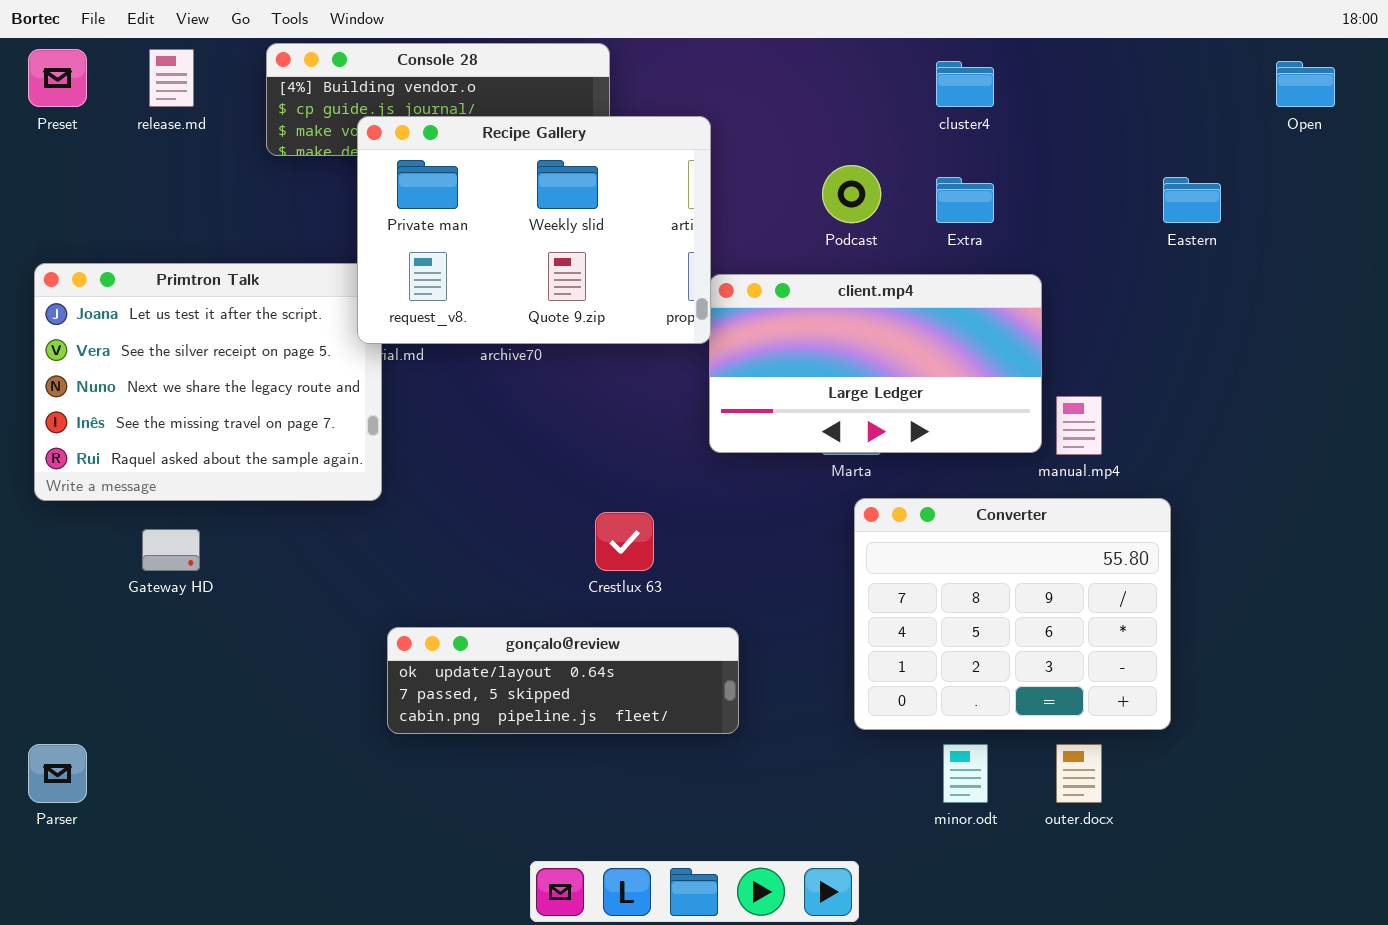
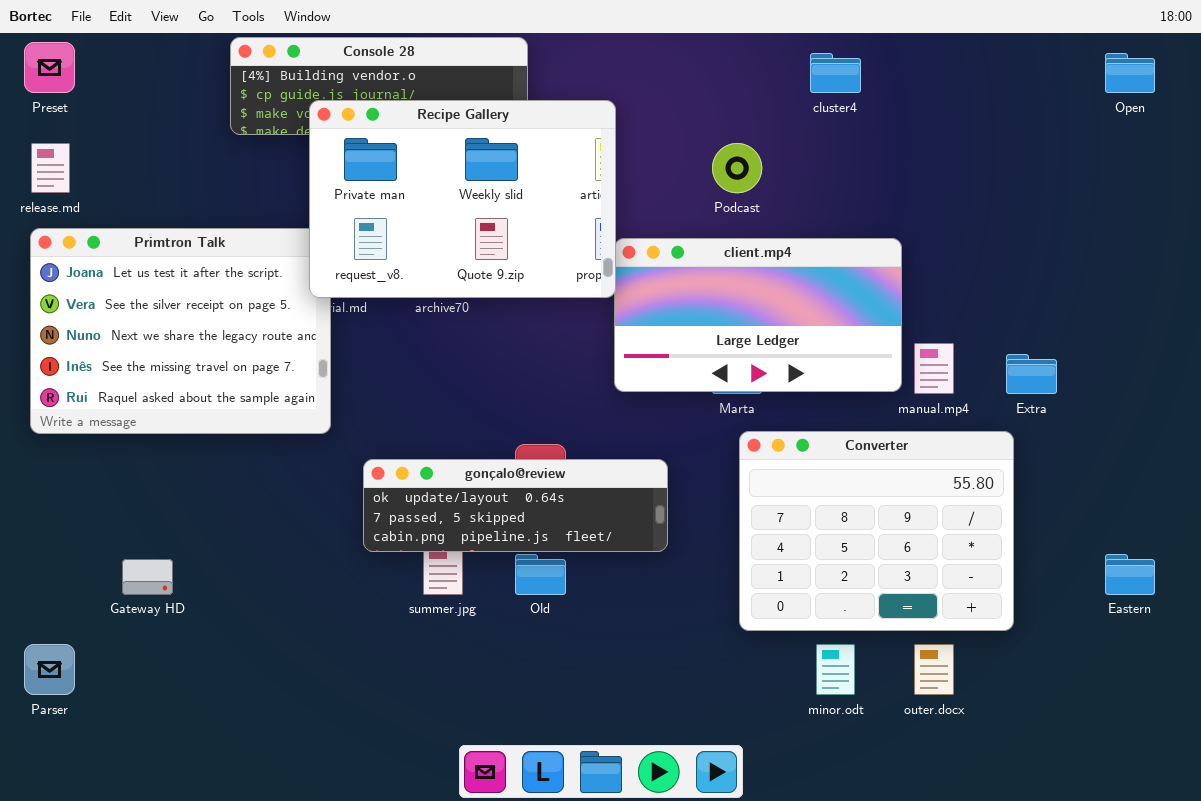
release.md: [149,49,194,107] -> [31,143,70,193], moved
Extra: [936,177,994,223] -> [1006,354,1057,394], moved
Eastern: [1163,177,1221,223] -> [1105,554,1155,595], moved
Gateway HD: [142,529,200,571] -> [122,559,173,595], moved
gonçalo@review: [387,627,739,734] -> [363,459,668,552], moved

